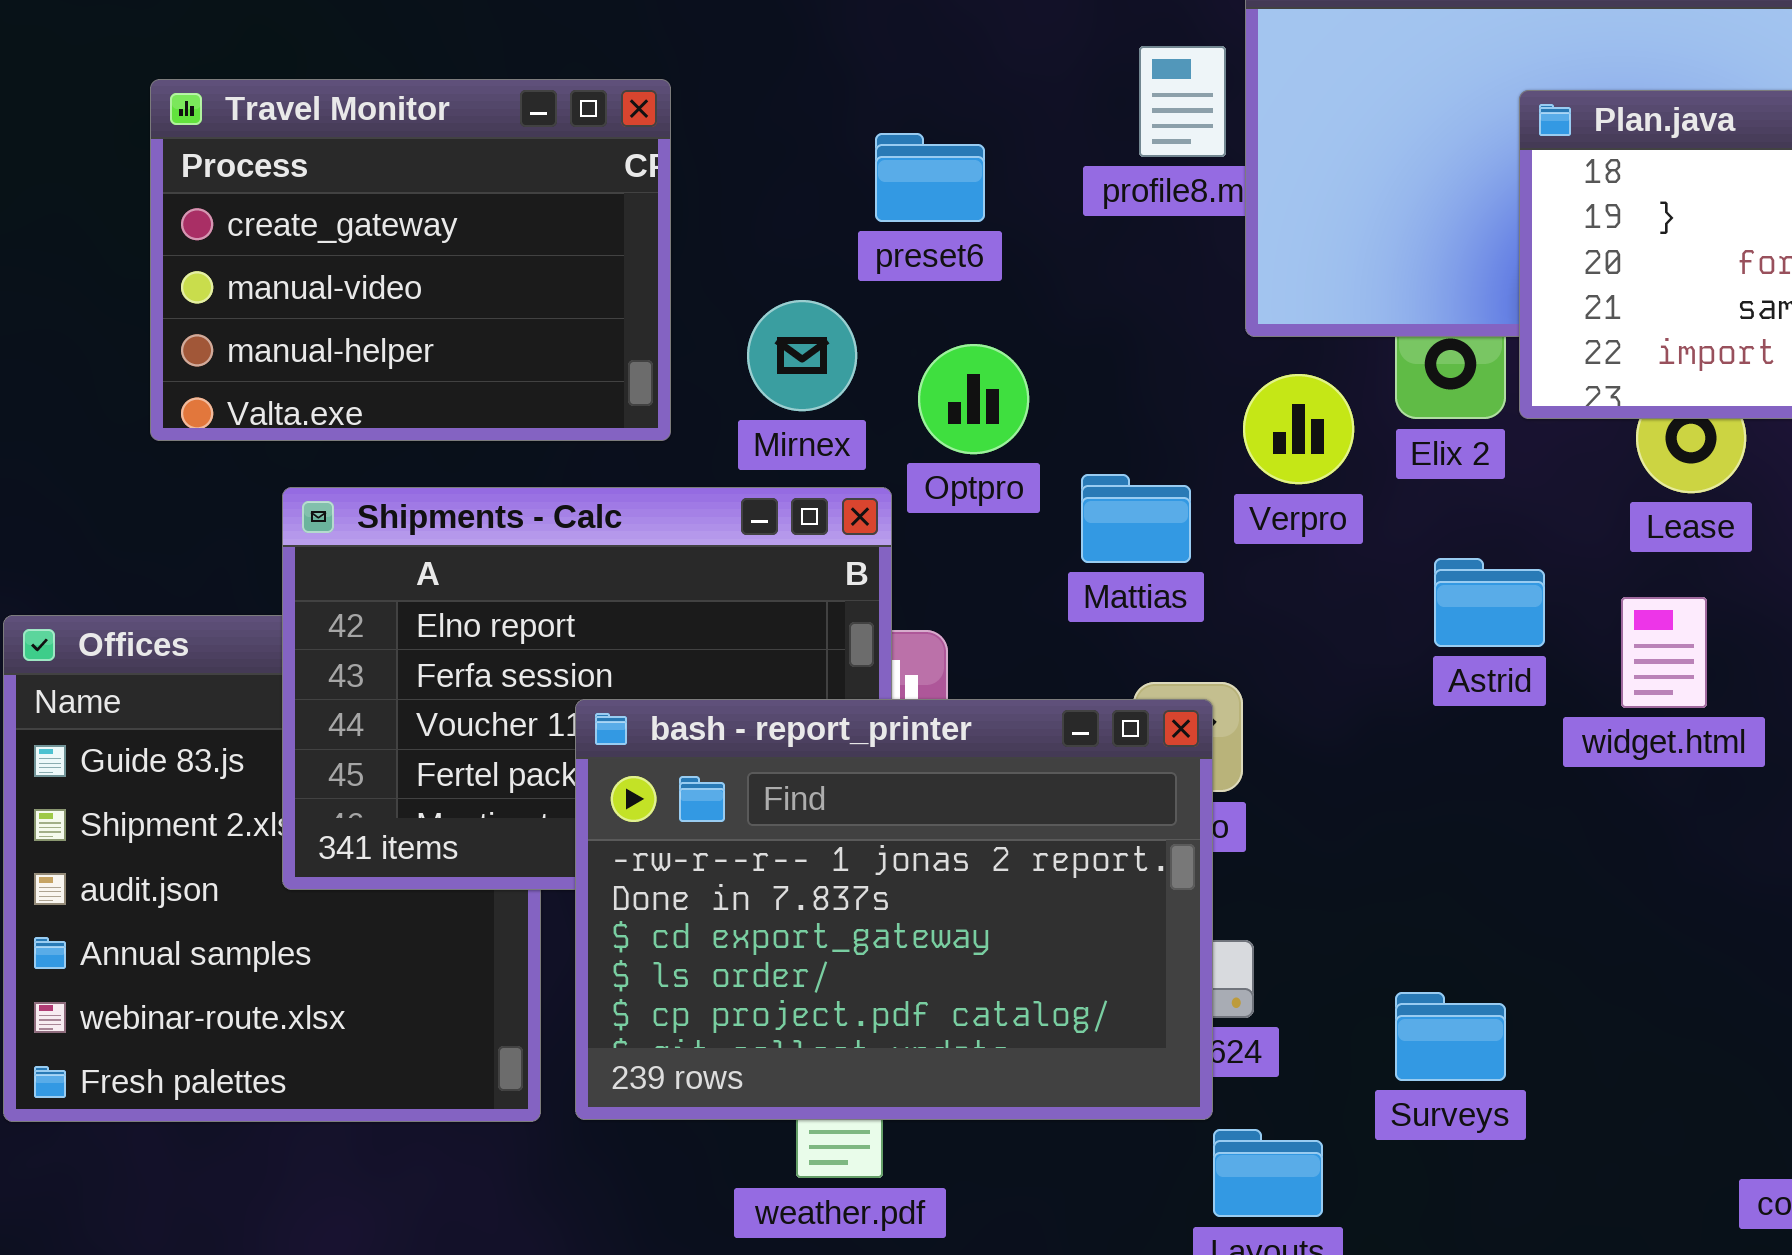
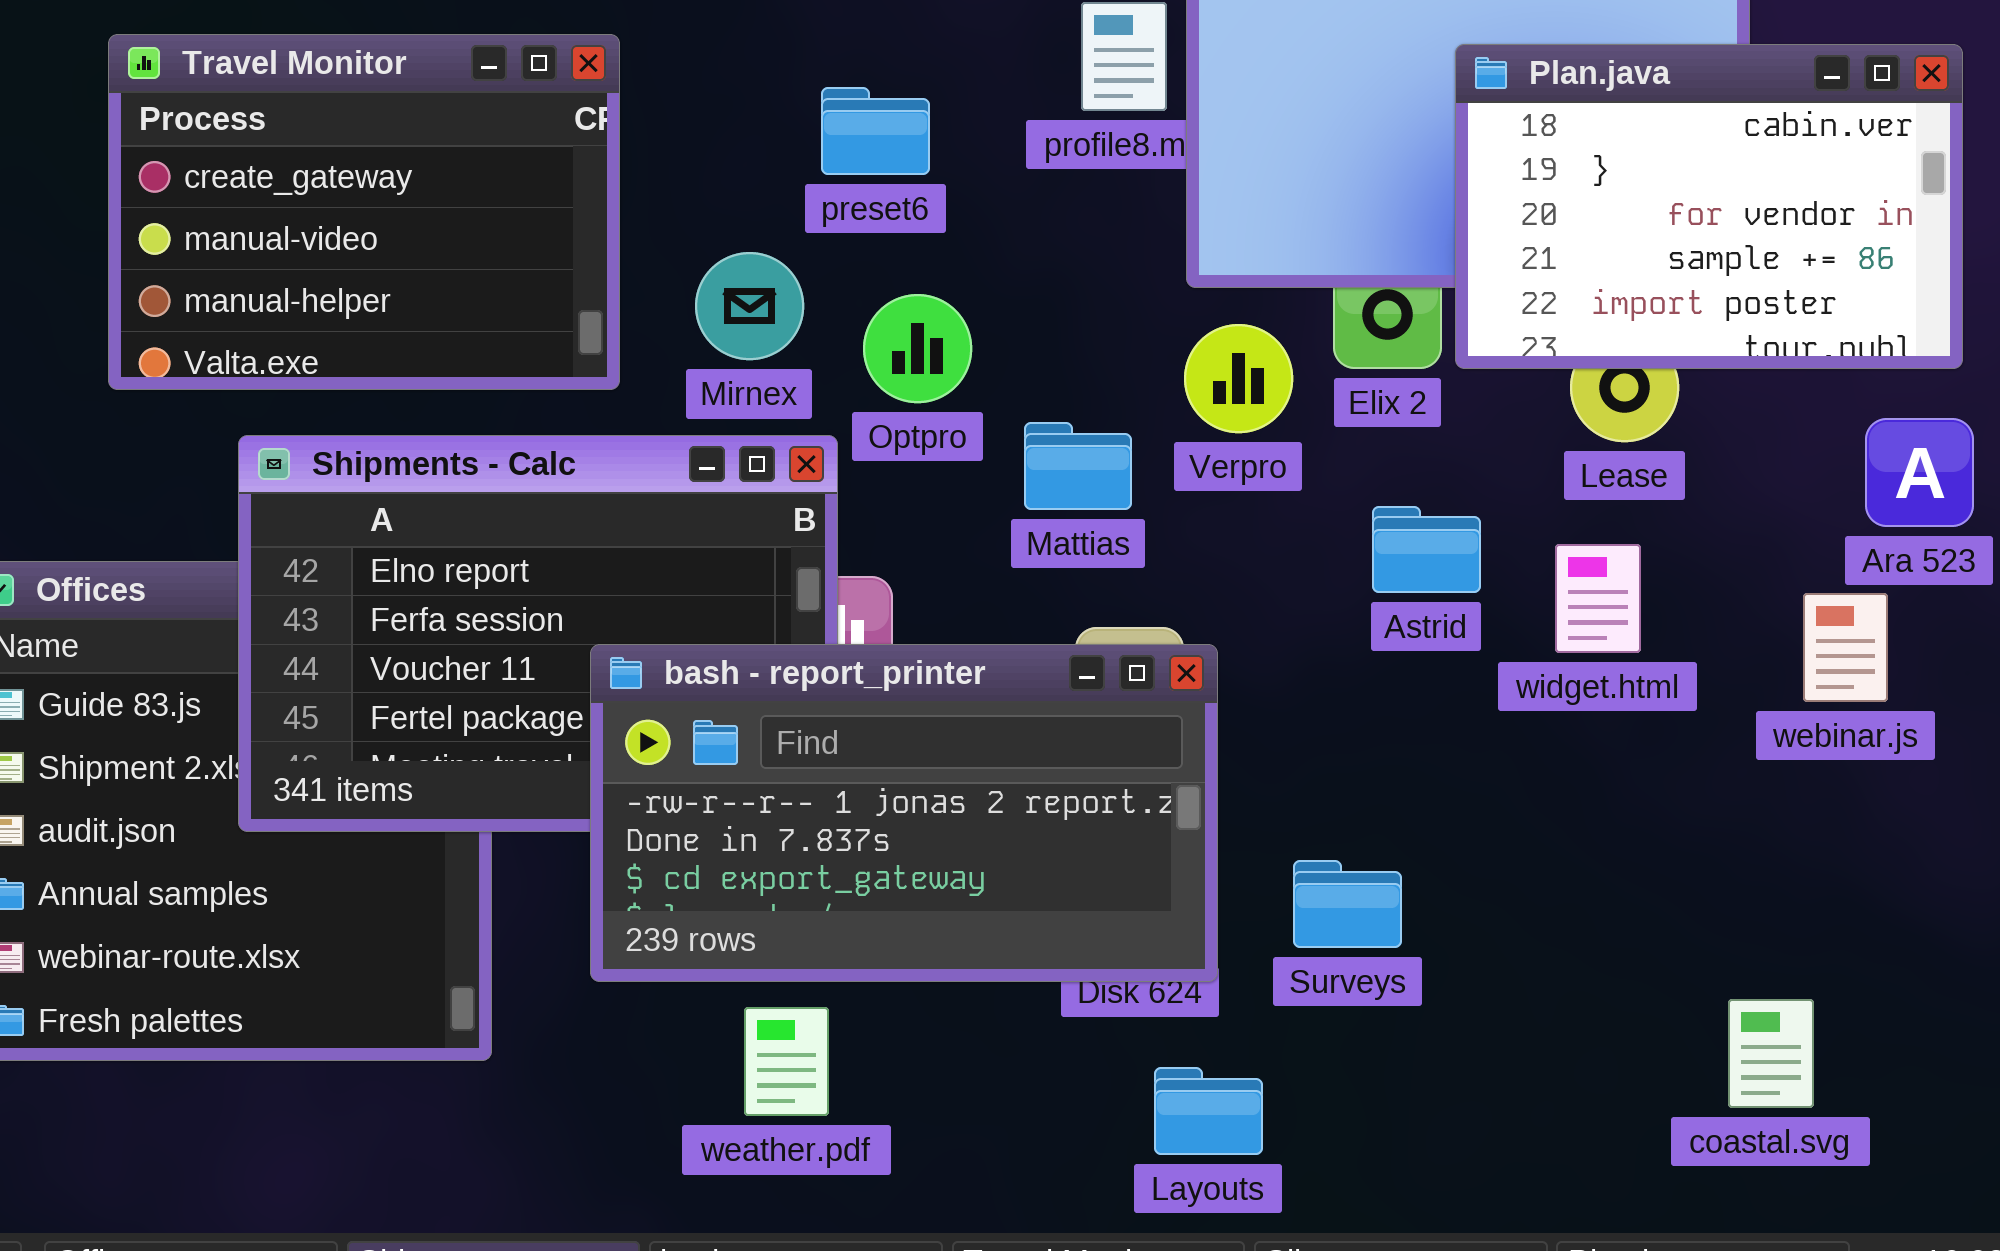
bash - report_printer: [575,699,1213,1120] -> [590,644,1218,982], moved, resized
Surveys: [1395,992,1506,1081] -> [1293,860,1402,948], moved

